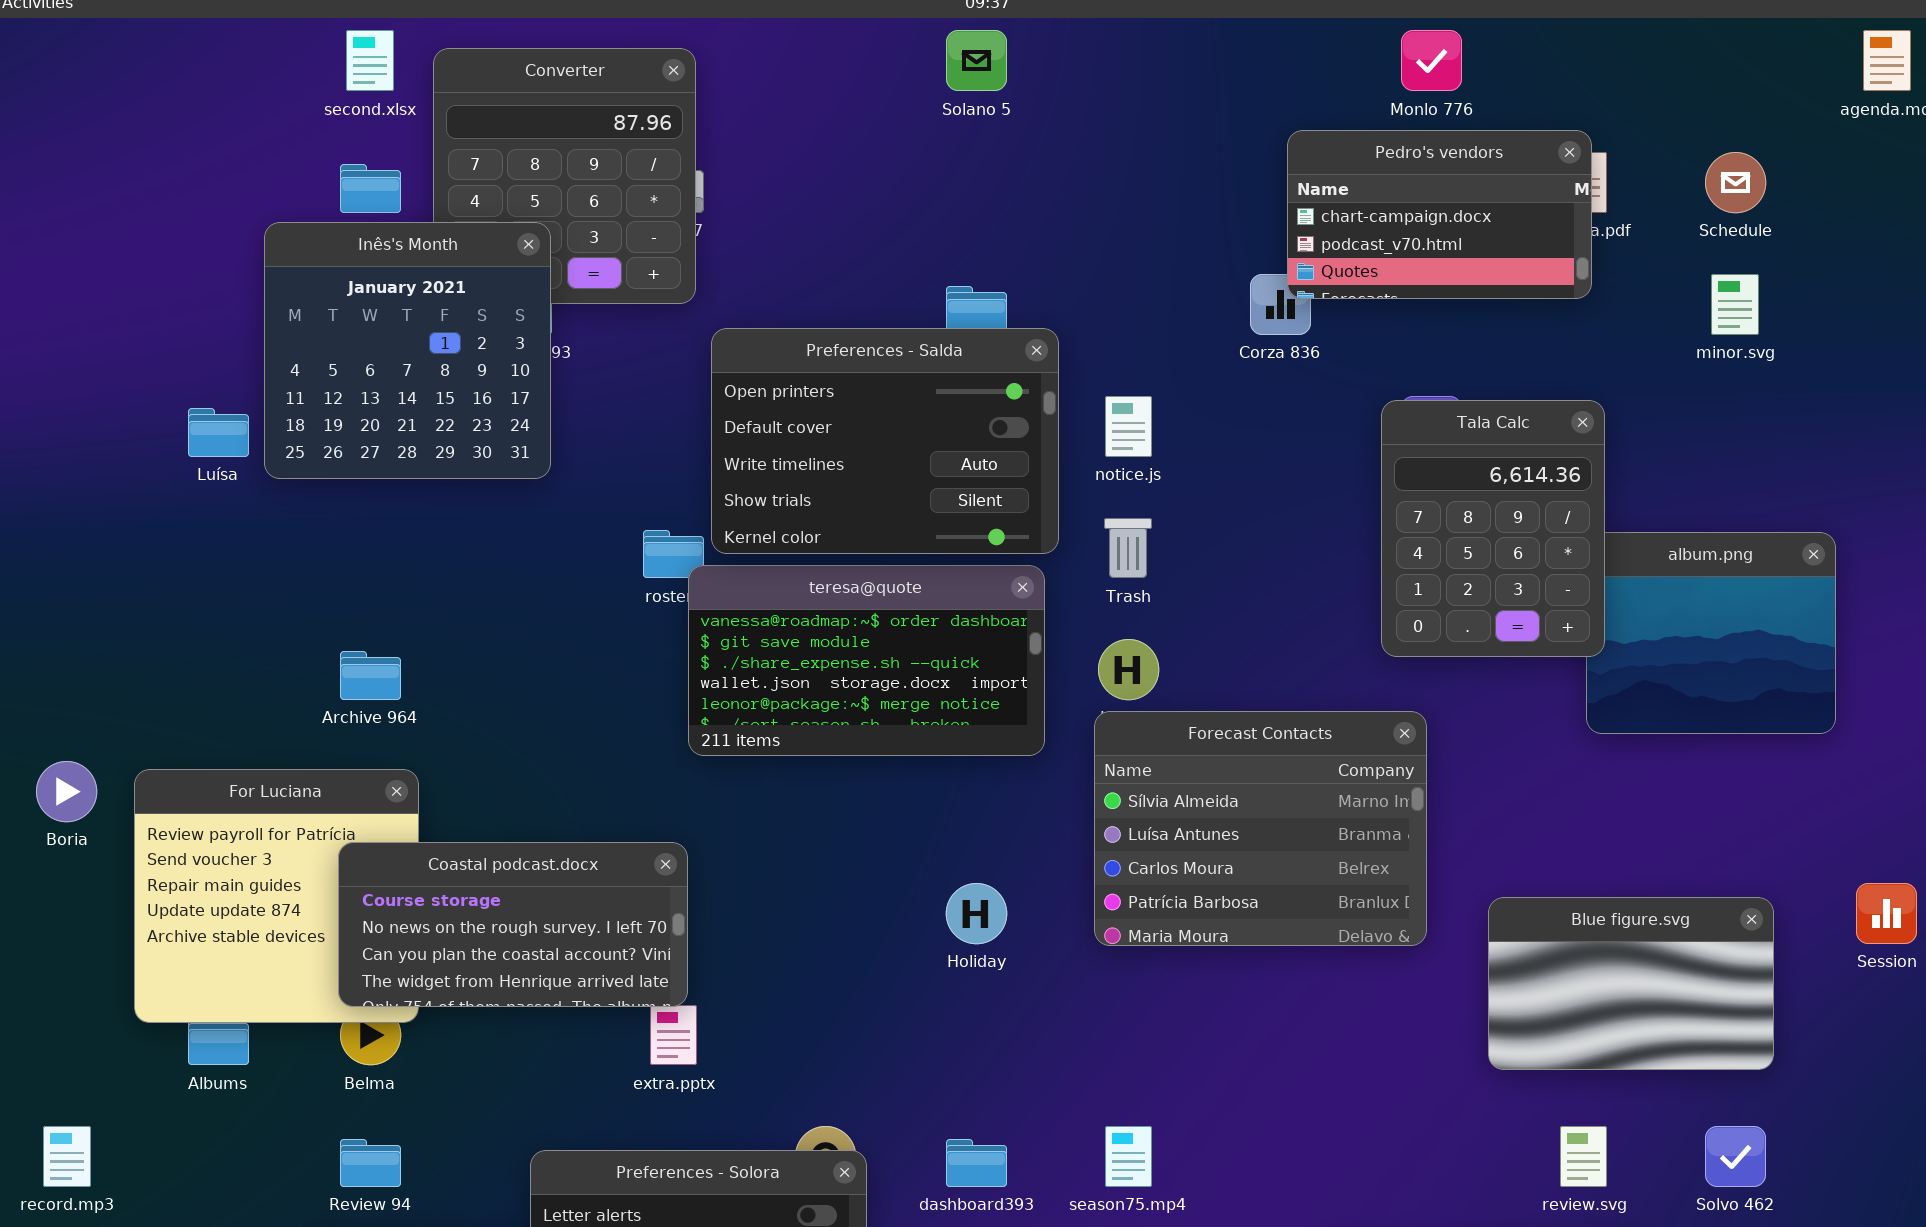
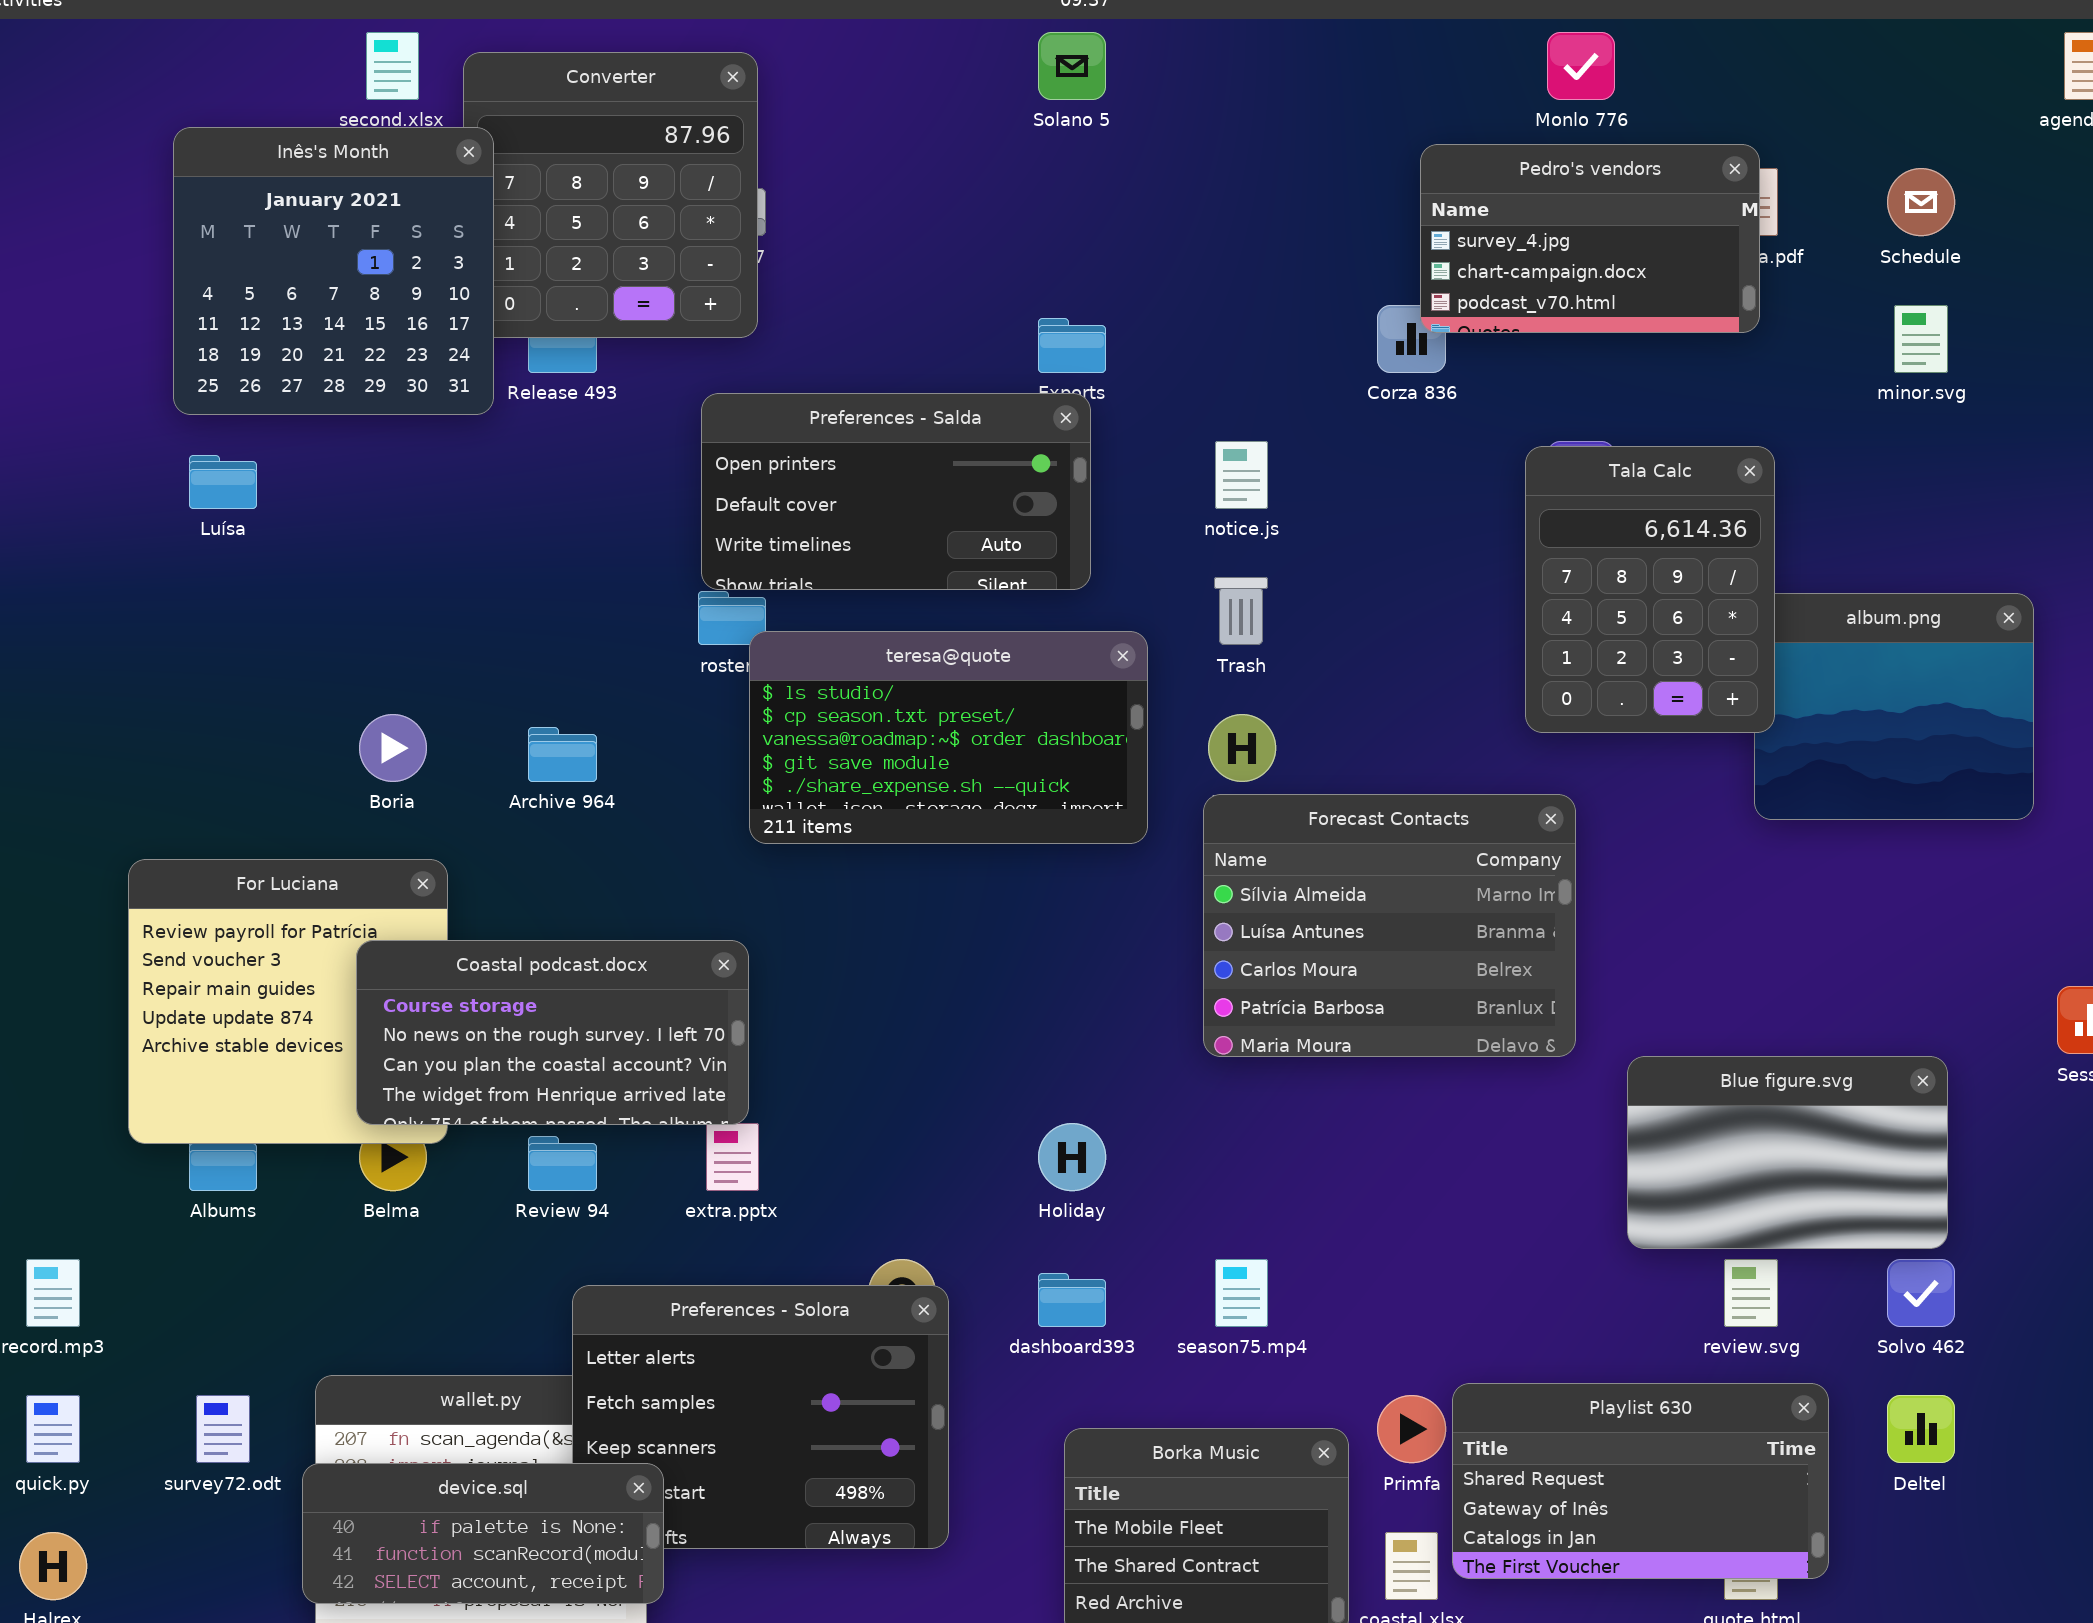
Pedro's vendors: [1287,130,1592,299] -> [1420,144,1760,333], scrolled up 1 row
Inês's Month: [264,222,551,479] -> [173,127,494,415], moved
Preferences - Salda: [711,328,1059,554] -> [701,393,1091,590], moved, resized
teresa@quote: [688,565,1045,756] -> [749,631,1148,844], scrolled up 2 rows
Archive 964: [340,651,401,700] -> [528,727,597,782], moved
Boria: [36,761,97,822] -> [359,714,427,782], moved
Holiday: [946,883,1007,944] -> [1038,1123,1106,1191], moved
Blue figure.svg: [1488,897,1774,1070] -> [1627,1056,1948,1249], moved
Review 94: [340,1139,401,1187] -> [528,1136,597,1191], moved

